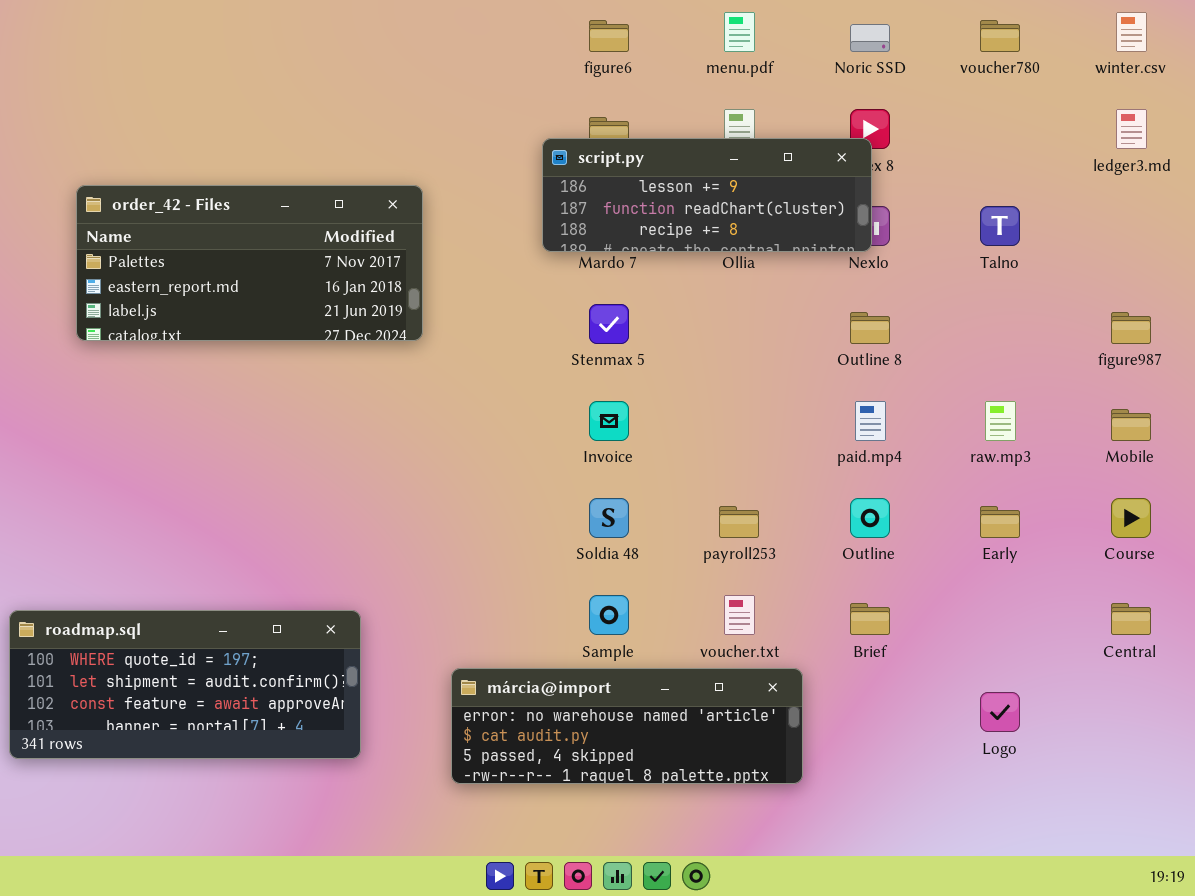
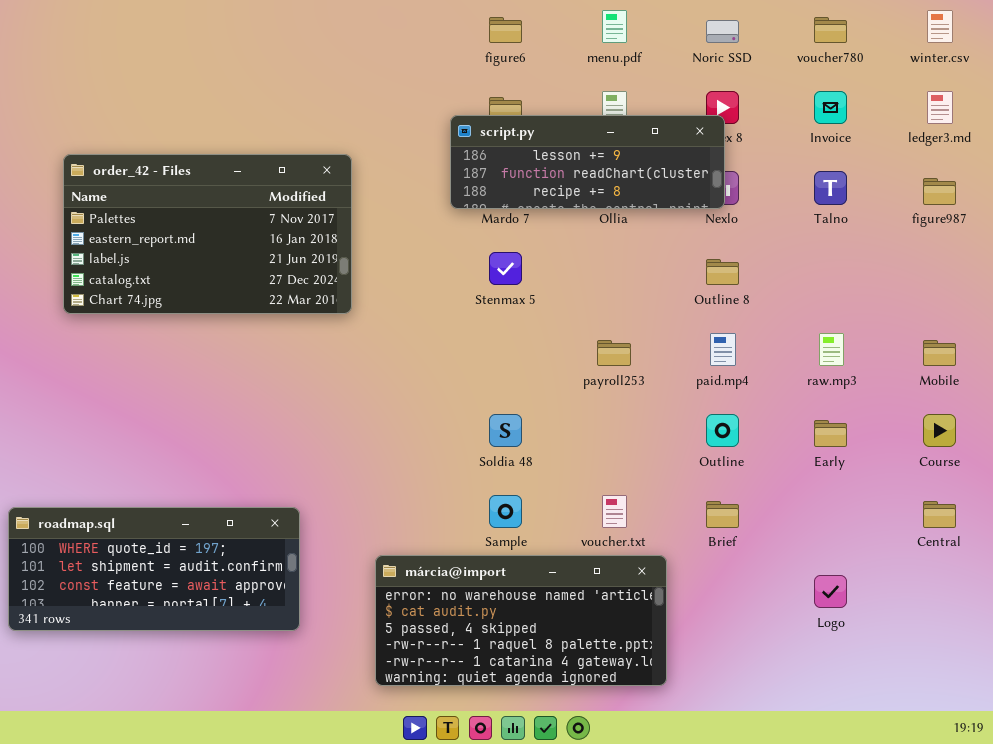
order_42 - Files: [76,185,423,341] -> [63,154,352,314], resized
figure987: [1111,312,1151,344] -> [923,178,956,205], moved
Invoice: [589,401,629,441] -> [814,91,847,124], moved
payroll253: [719,506,759,538] -> [597,340,631,366], moved
márcia@import: [451,668,803,784] -> [375,555,667,686], resized

